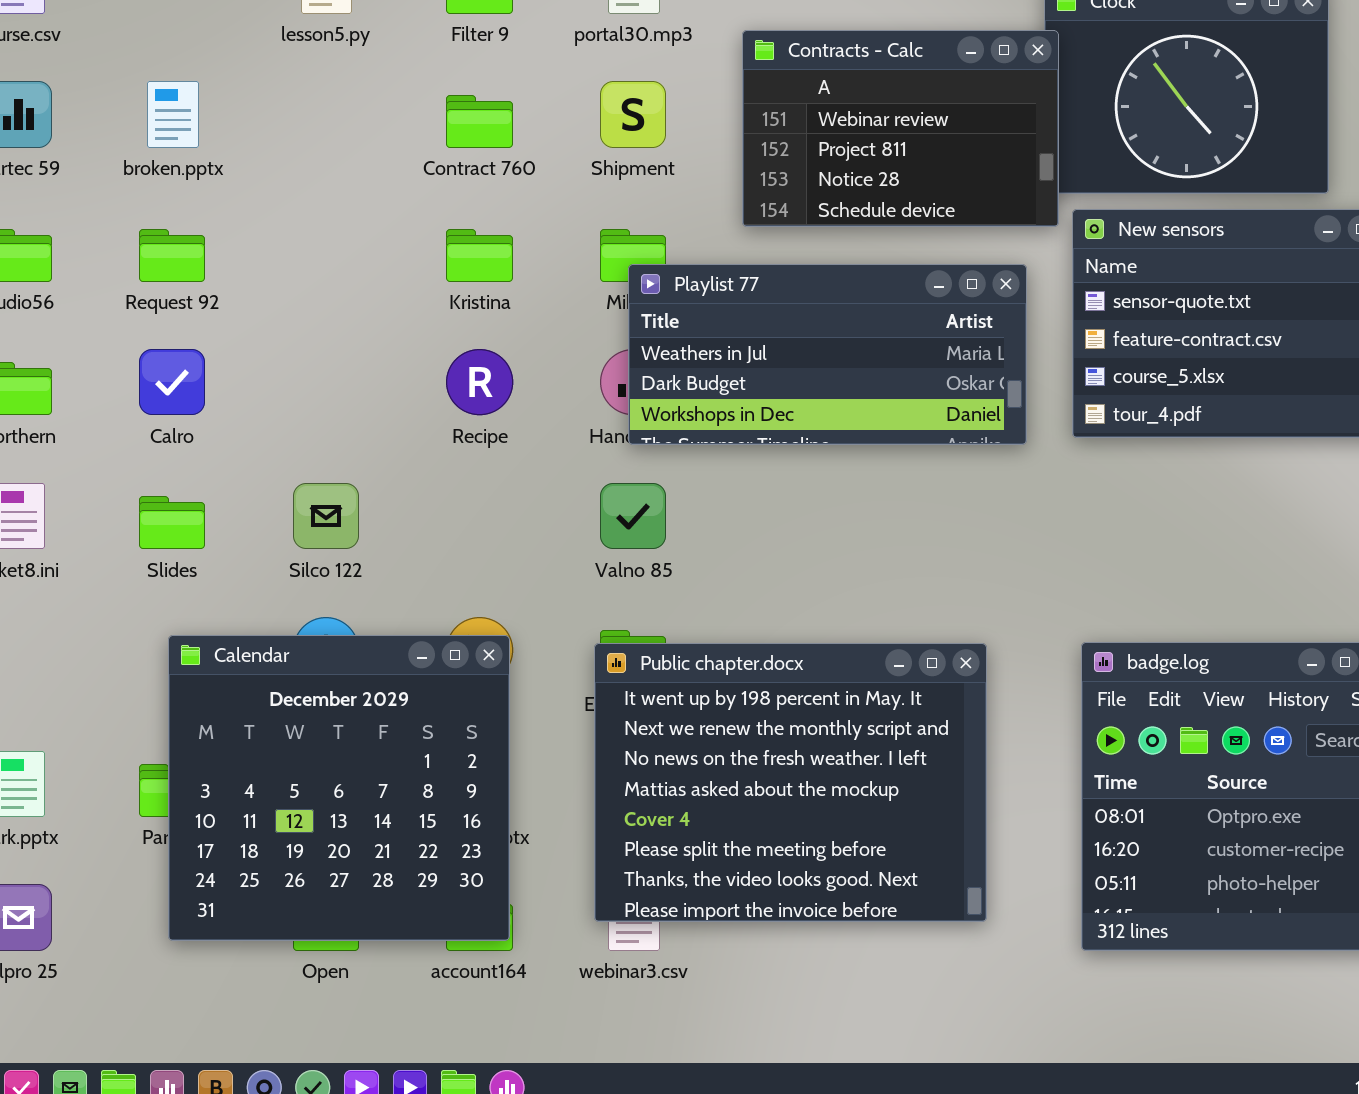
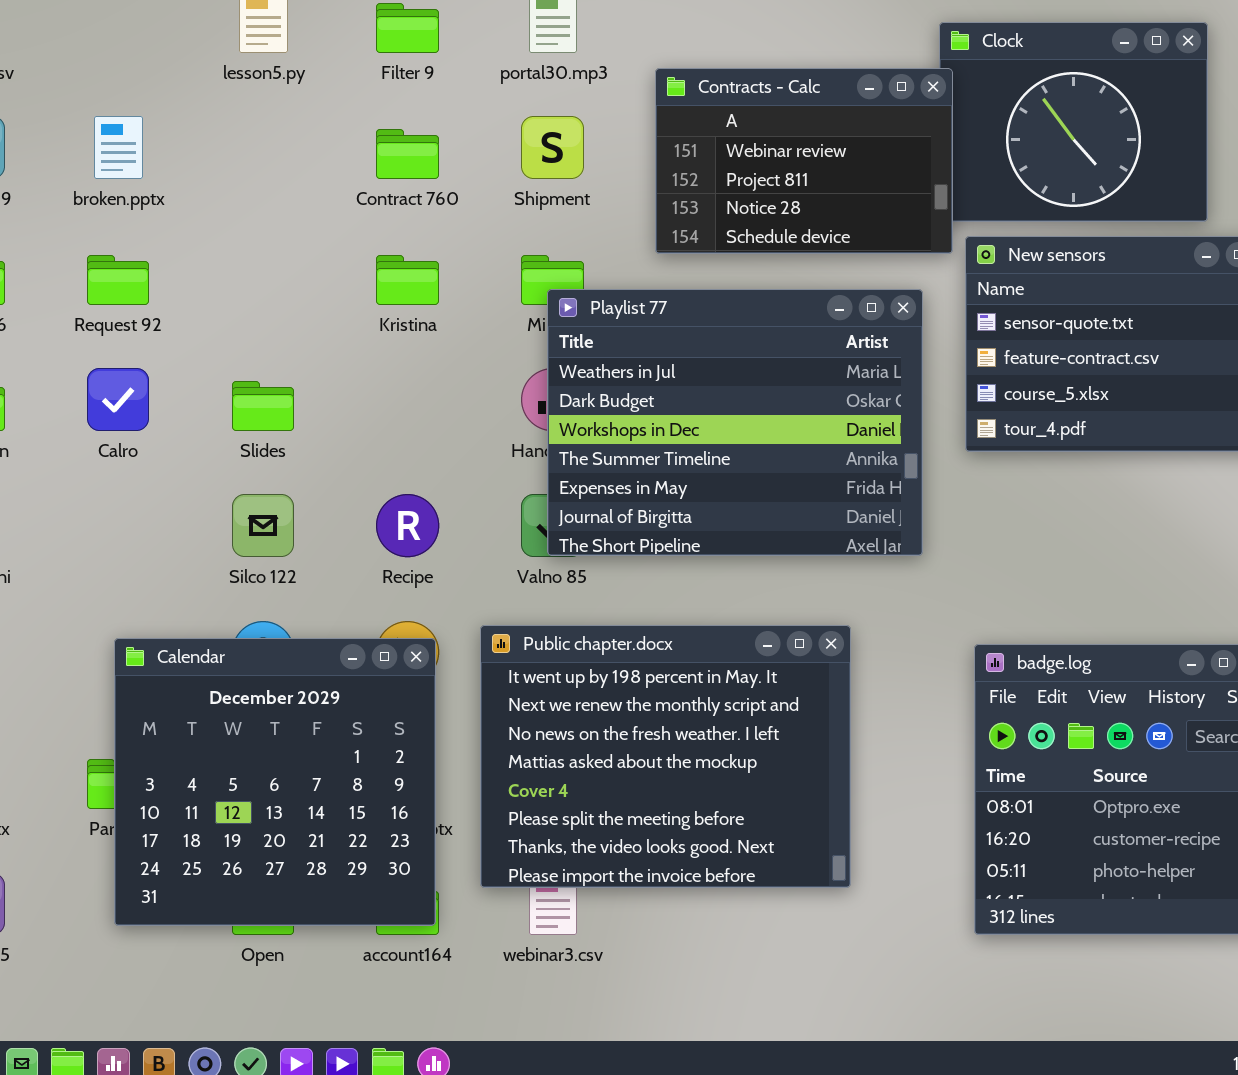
Playlist 77: [628,264,1027,445] -> [547,289,923,556], resized
Recipe: [446,349,513,415] -> [376,494,439,557], moved
Slides: [139,496,205,549] -> [232,381,294,431], moved
Public chapter.docx: [594,643,987,922] -> [480,625,851,888], moved

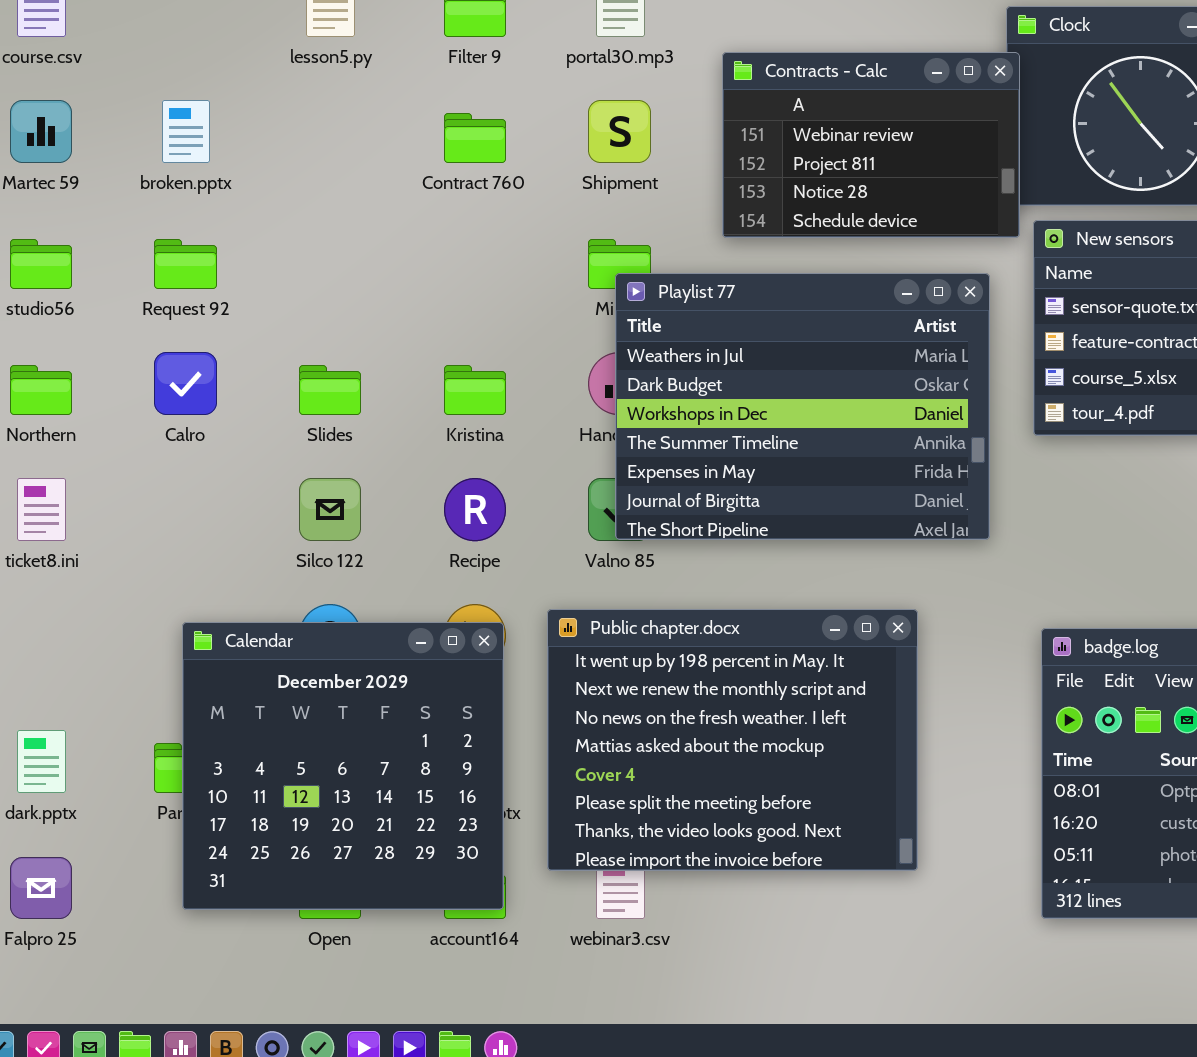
Kristina: [376,255,439,305] -> [444,365,506,415], moved

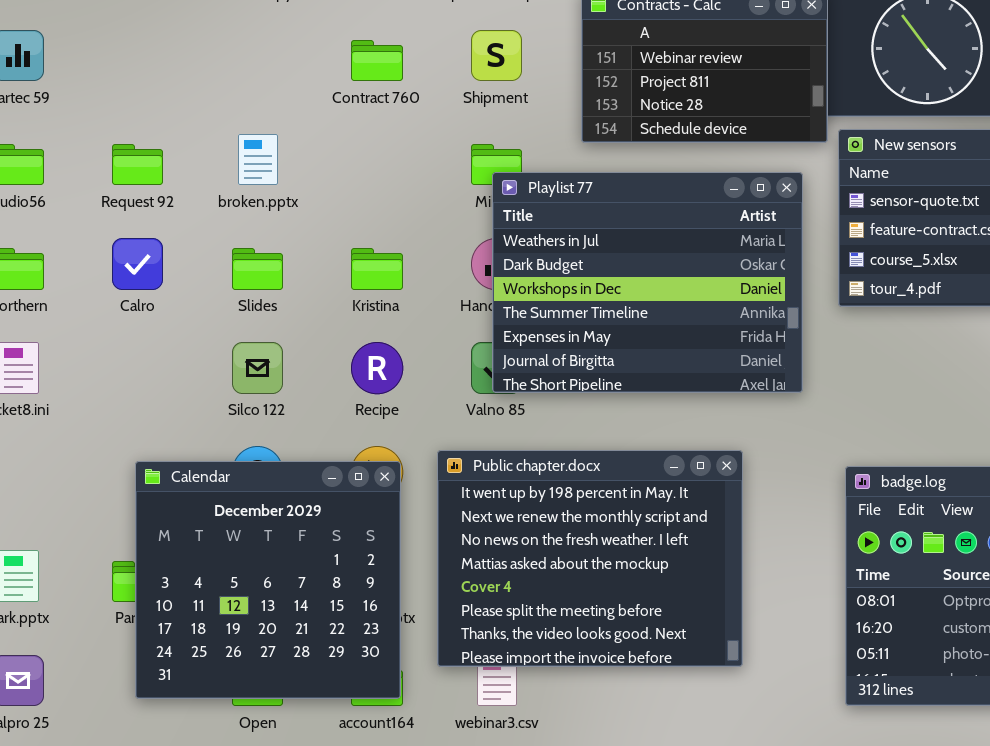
broken.pptx: [162,100,210,163] -> [238,134,278,185], moved

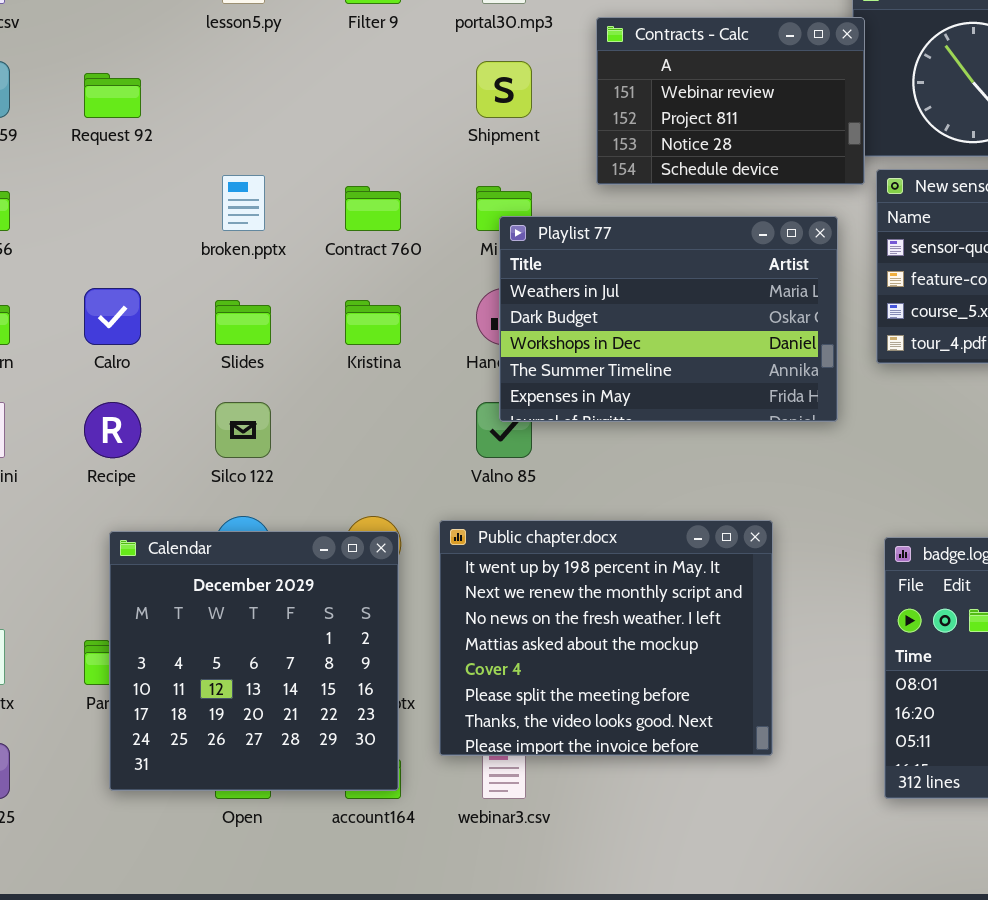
Contract 760: [351,40,403,81] -> [345,186,401,231], moved
Request 92: [112,144,163,185] -> [84,73,141,118], moved
Playlist 77: [492,172,803,393] -> [499,216,838,422], resized
Recipe: [351,342,403,394] -> [84,402,141,458], moved

